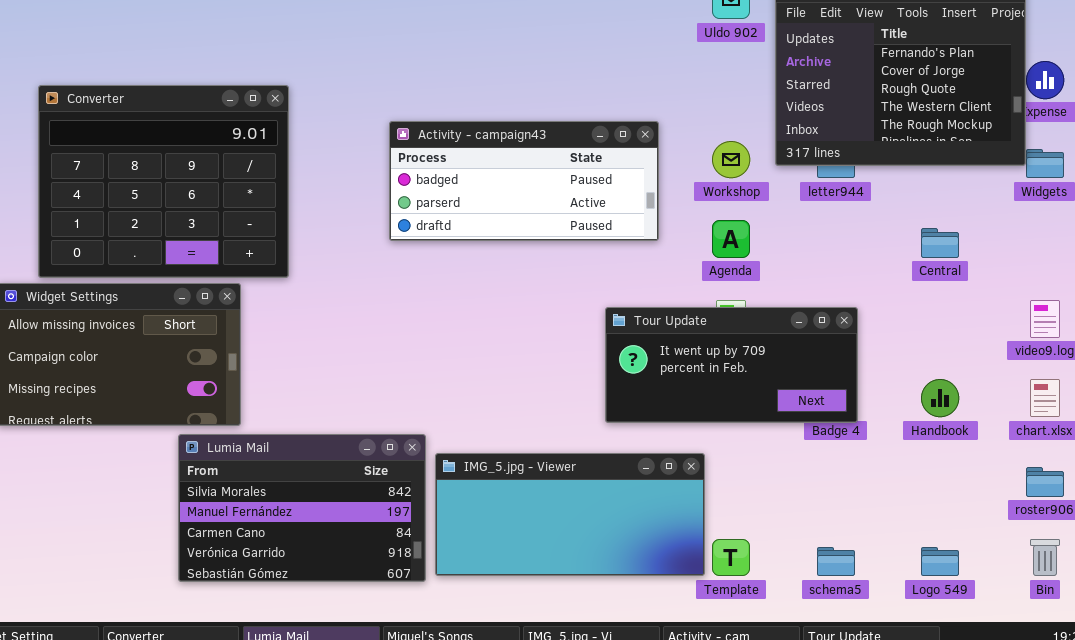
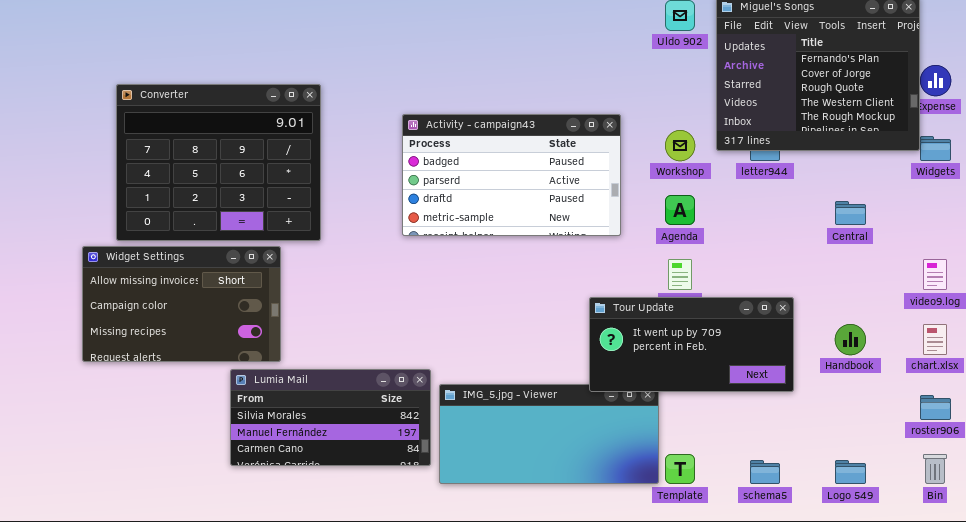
Activity - campaign43: [389,121,659,241] -> [402,114,621,236], resized
Tour Update: [605,307,858,423] -> [589,297,794,392], moved
Lumia Mail: [178,434,426,582] -> [230,369,431,466], resized

